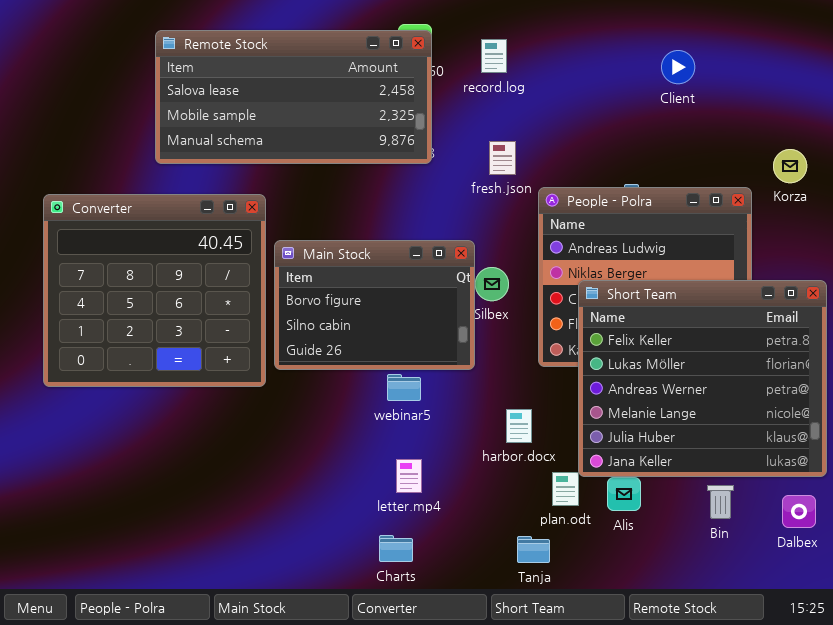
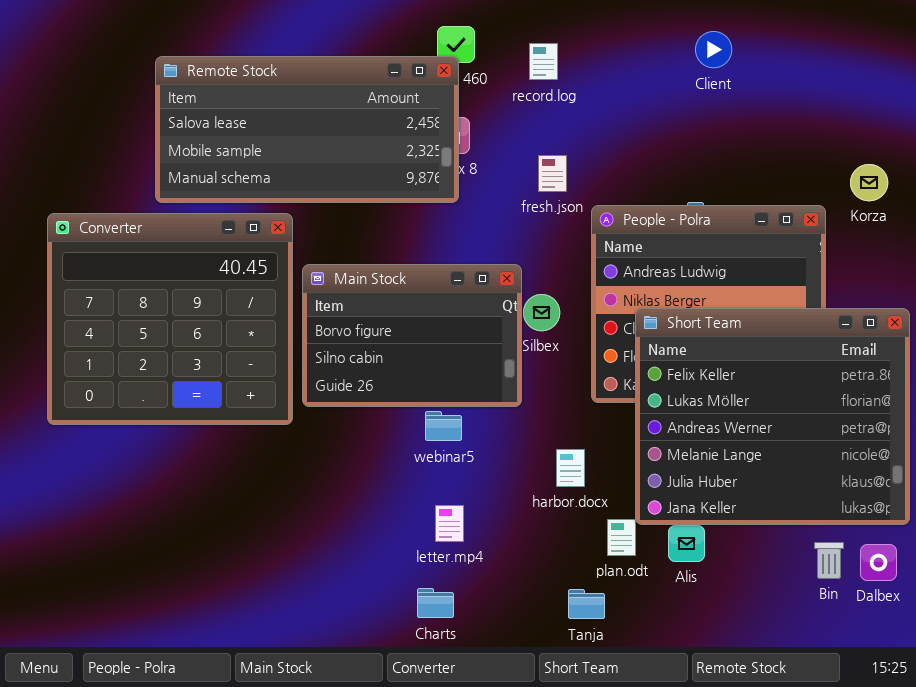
Remote Stock: [155,30,432,164] -> [155,56,459,203], moved
Client: [661,50,695,84] -> [695,31,732,68], moved
Bin: [707,485,734,519] -> [814,542,844,579], moved

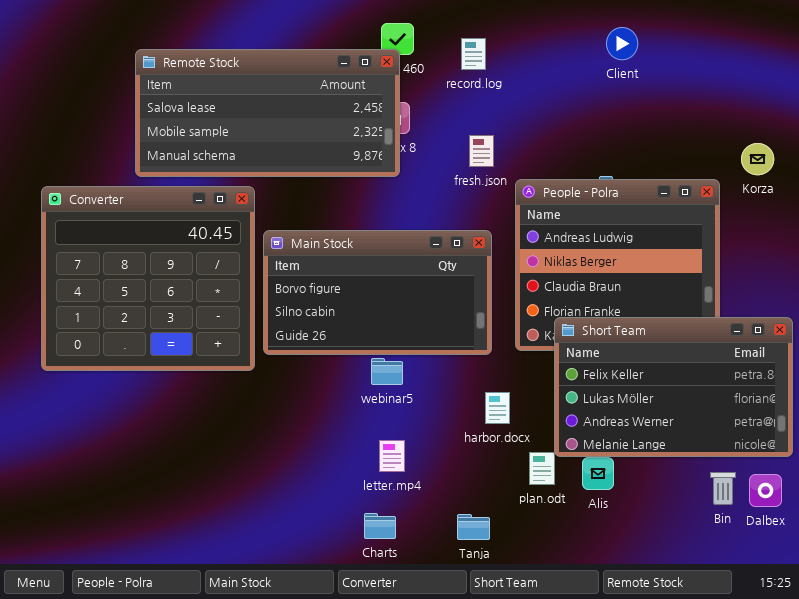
Main Stock: [302,264,522,407] -> [263,230,492,355], resized
Short Team: [635,308,910,525] -> [554,317,793,457], resized
Tanja: [568,589,605,619] -> [457,514,490,540], moved

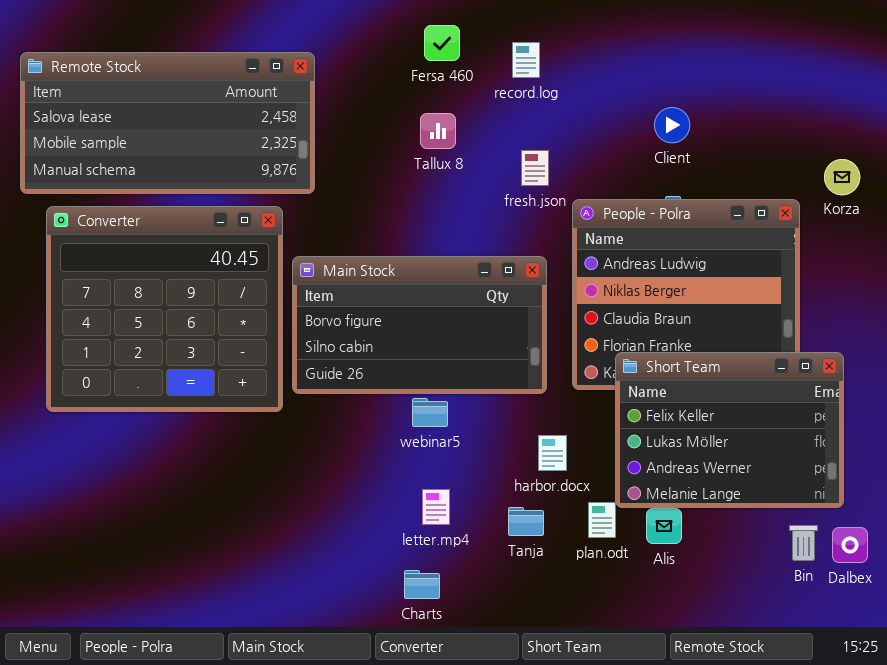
Client: [606,27,638,60] -> [654,107,690,143], moved
Remote Stock: [135,49,400,177] -> [20,52,315,194], moved
Short Team: [554,317,793,457] -> [615,352,844,508], resized
Tanja: [457,514,490,540] -> [508,507,544,536], moved

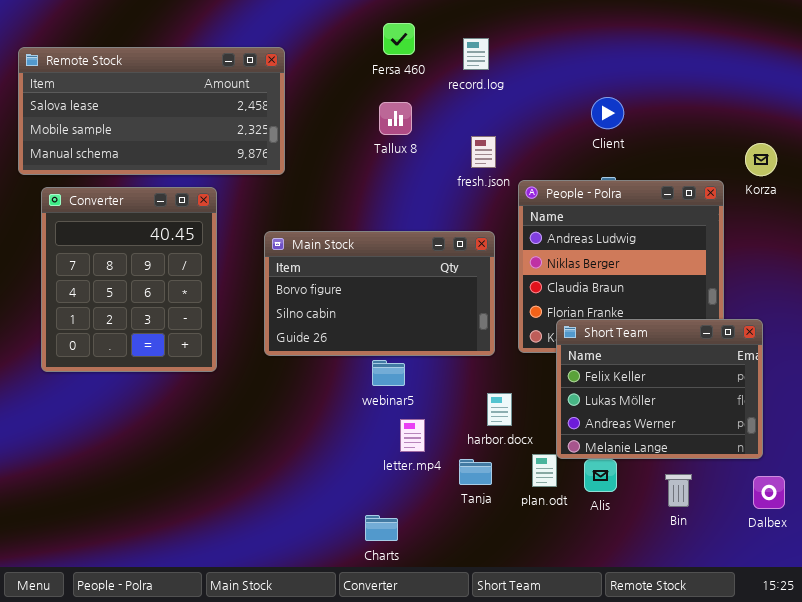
Converter: [46,206,283,412] -> [41,187,217,372], resized
letter.mp4: [422,489,450,525] -> [400,419,425,452], moved
Bin: [789,525,818,561] -> [665,474,692,507], moved

